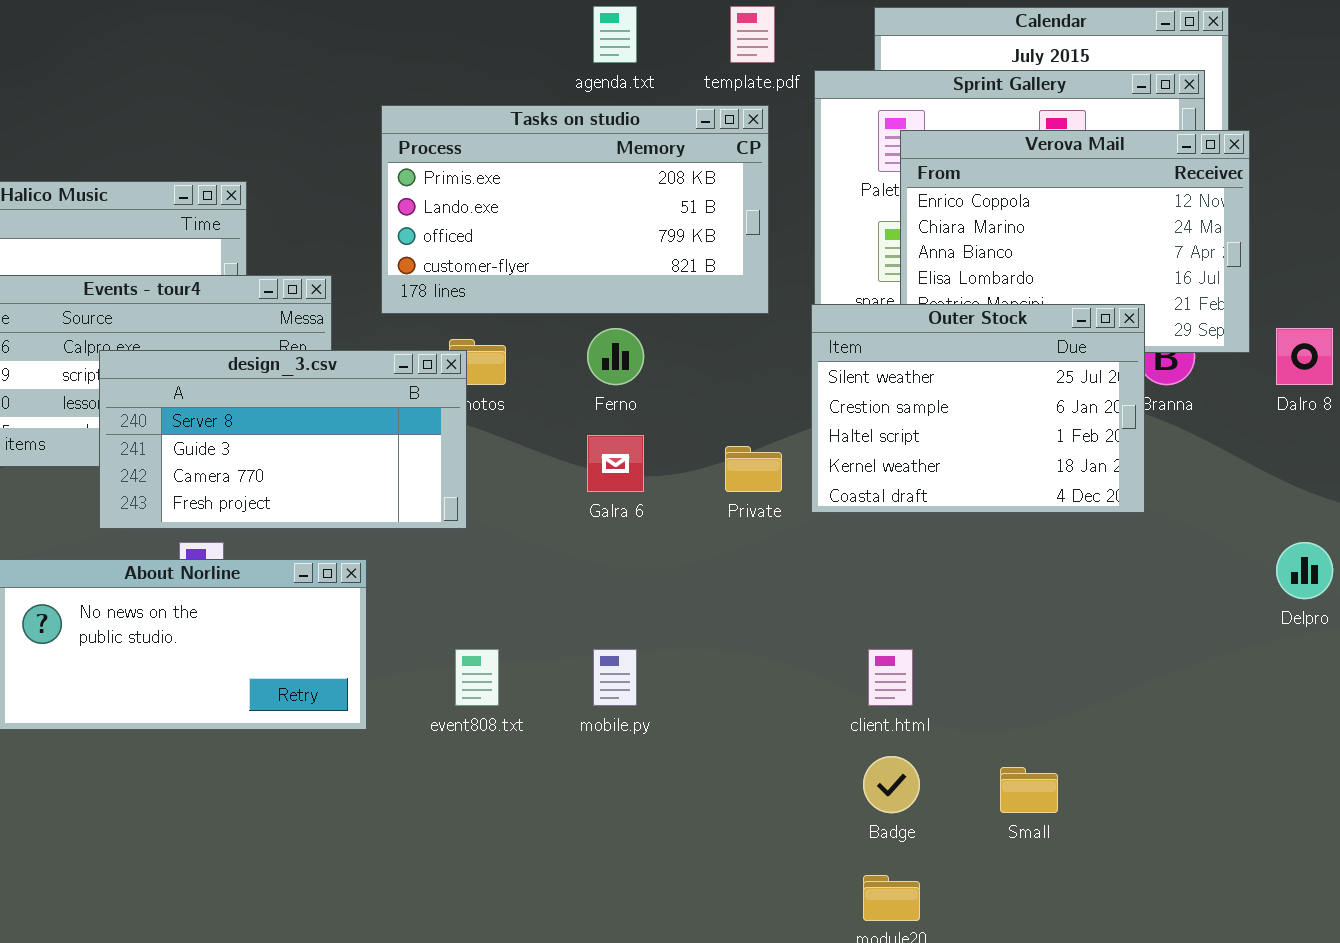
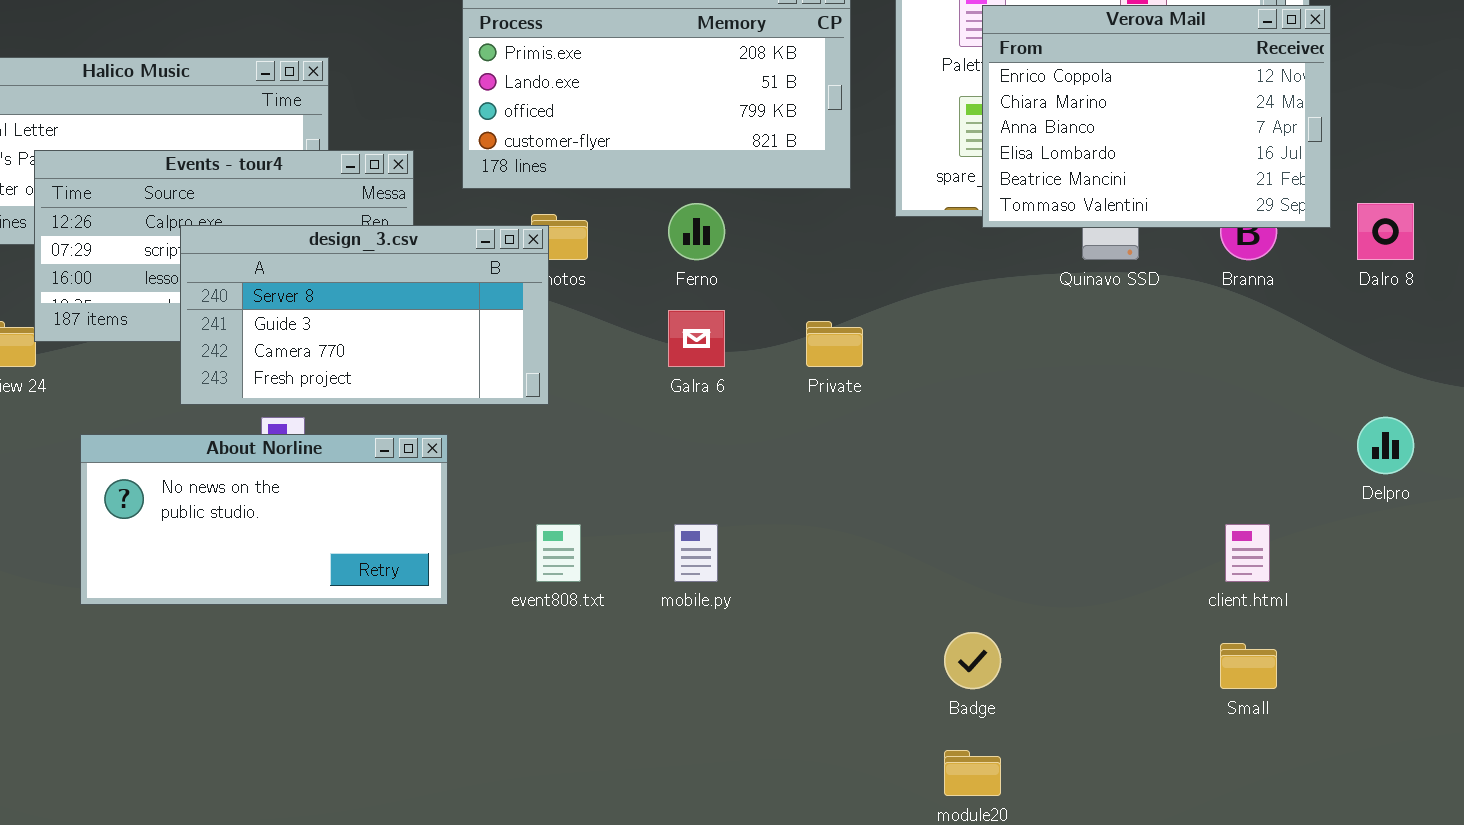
Outer Stock: [811,304,1145,513] -> none, closed
client.html: [868,649,913,706] -> [1225,524,1270,582], moved
Small: [1000,767,1058,813] -> [1220,643,1277,689], moved

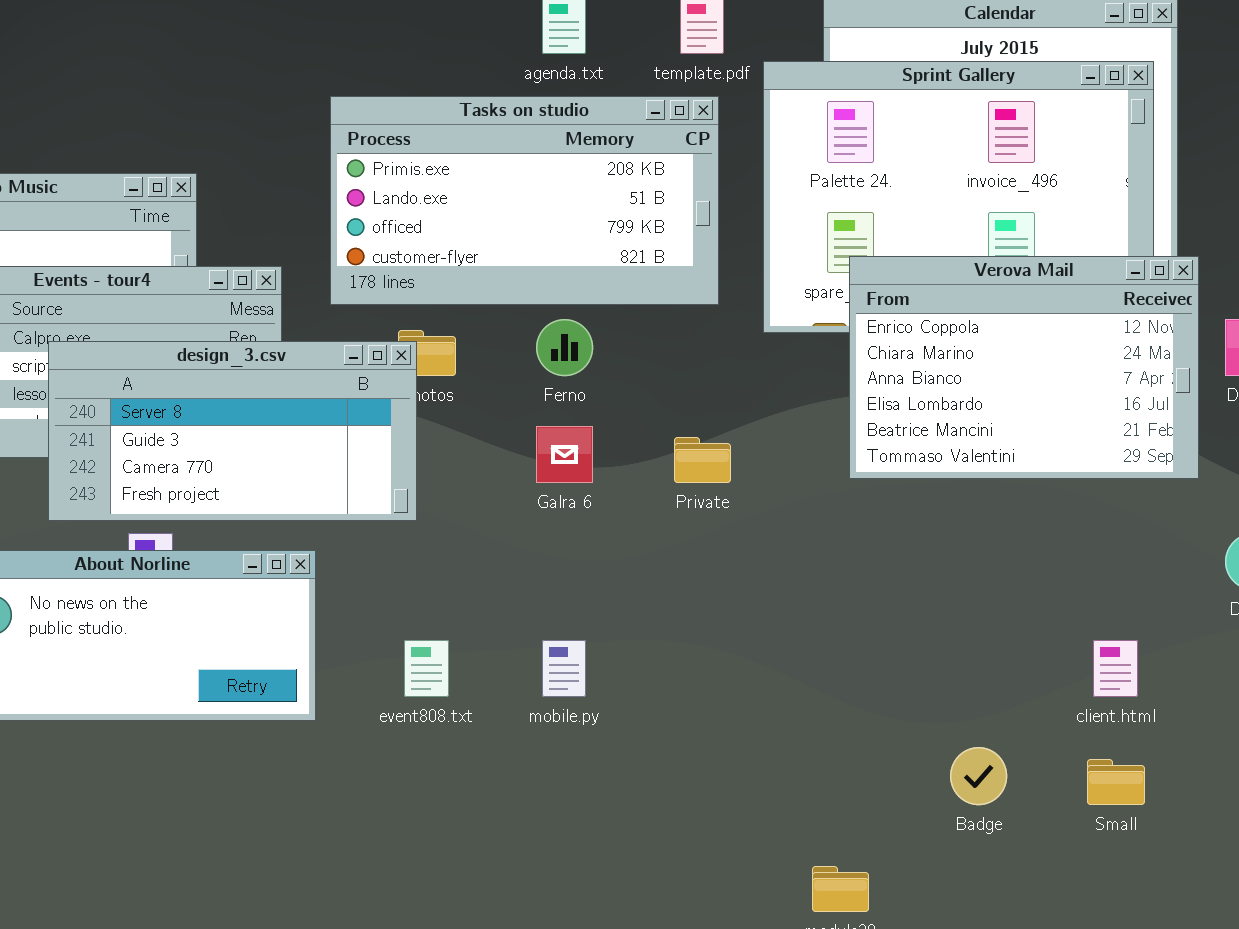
Verova Mail: [982,5,1331,228] -> [849,256,1199,479], moved
Badge: [944,632,1001,689] -> [950,747,1007,805], moved

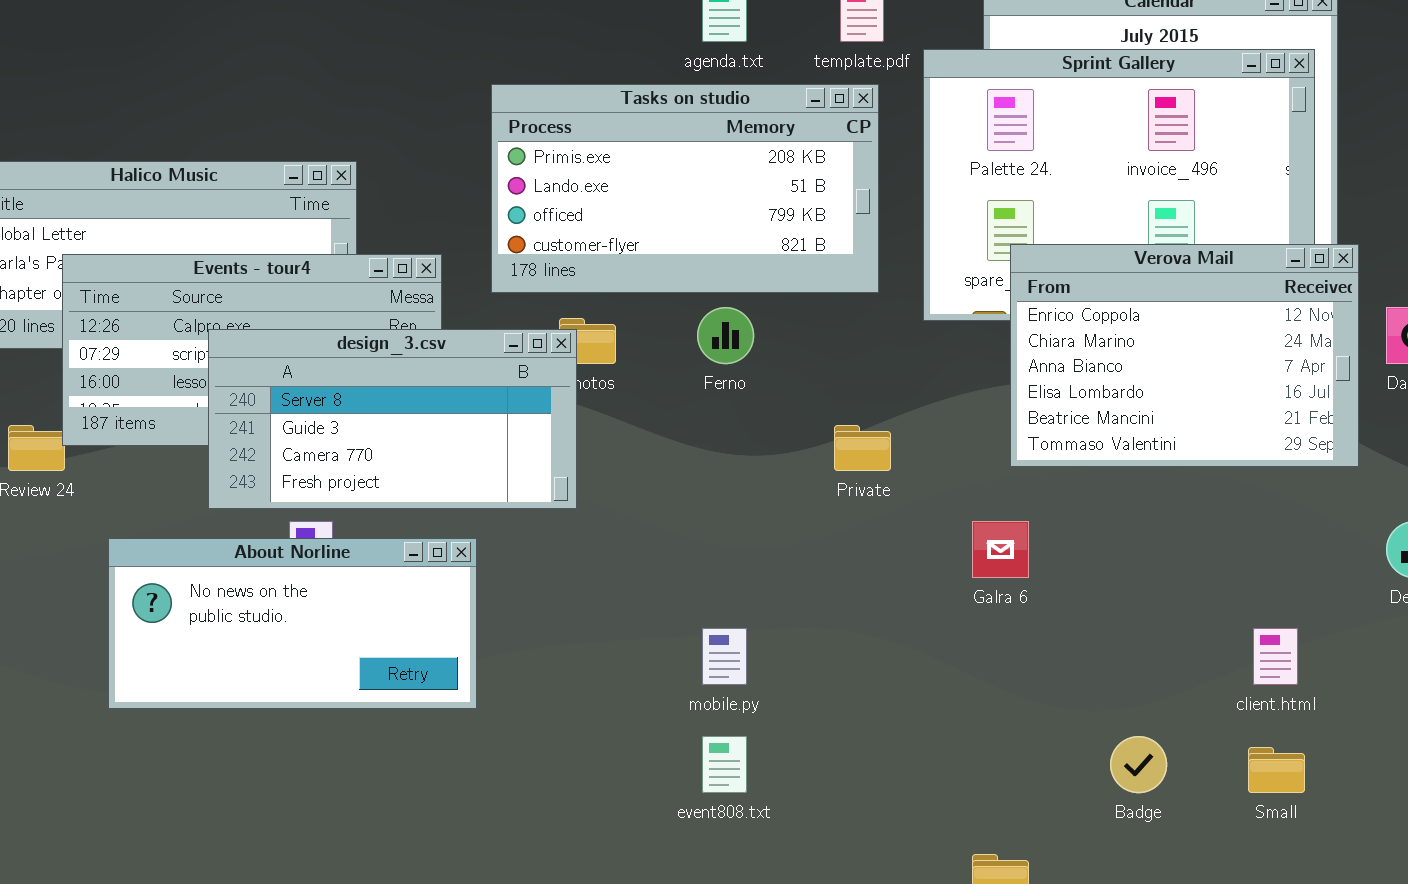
Galra 6: [536,426,593,483] -> [972,521,1029,578], moved
event808.txt: [404,640,449,697] -> [702,736,747,793], moved

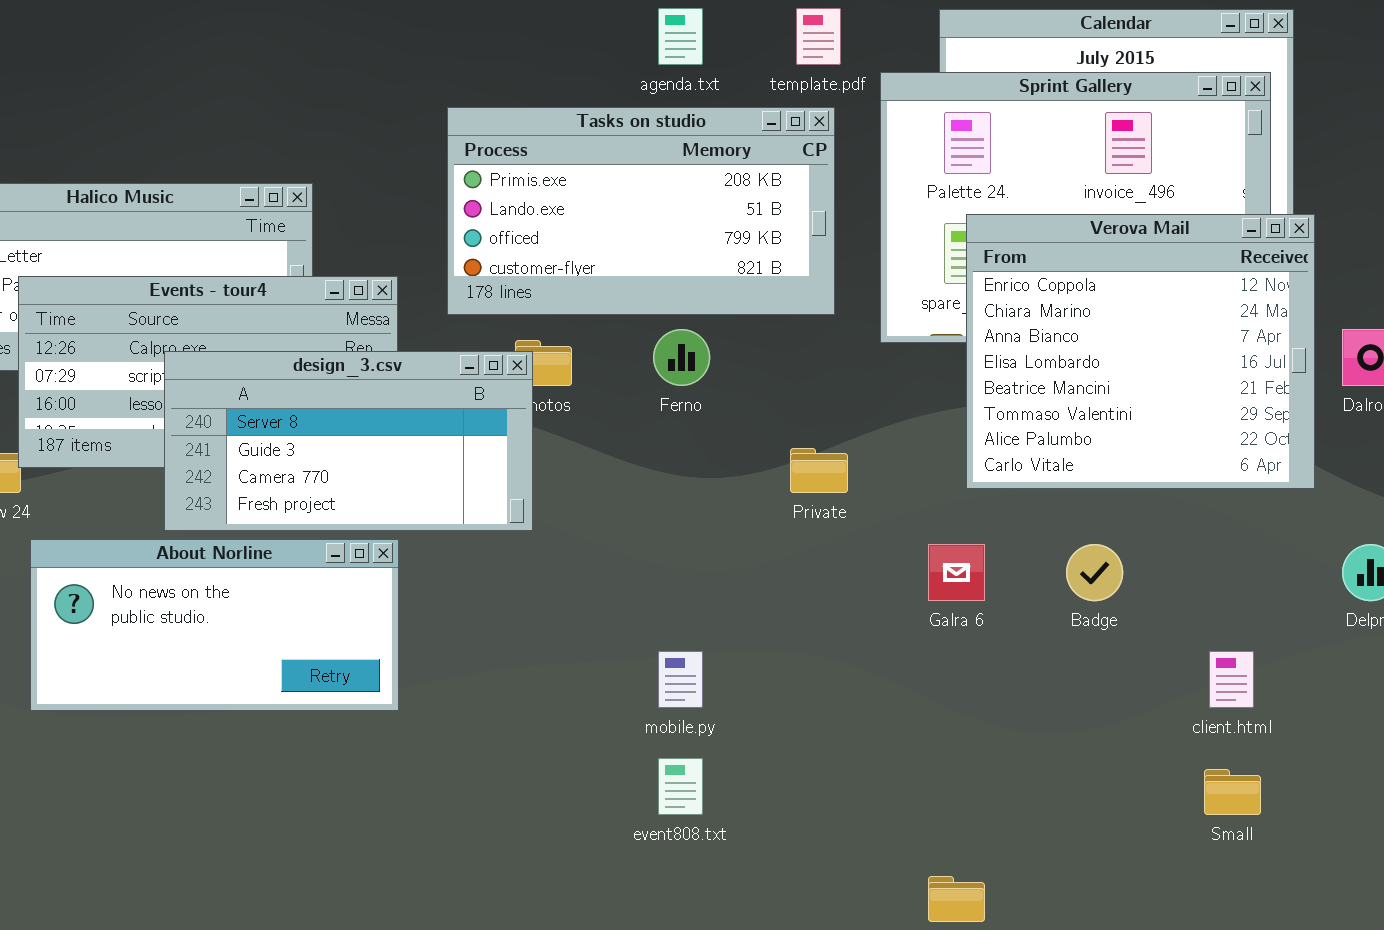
Verova Mail: [1010,244,1359,467] -> [966,214,1315,489], resized
About Norline: [108,538,477,709] -> [30,539,399,711], moved
Badge: [1110,736,1167,793] -> [1066,544,1123,601], moved

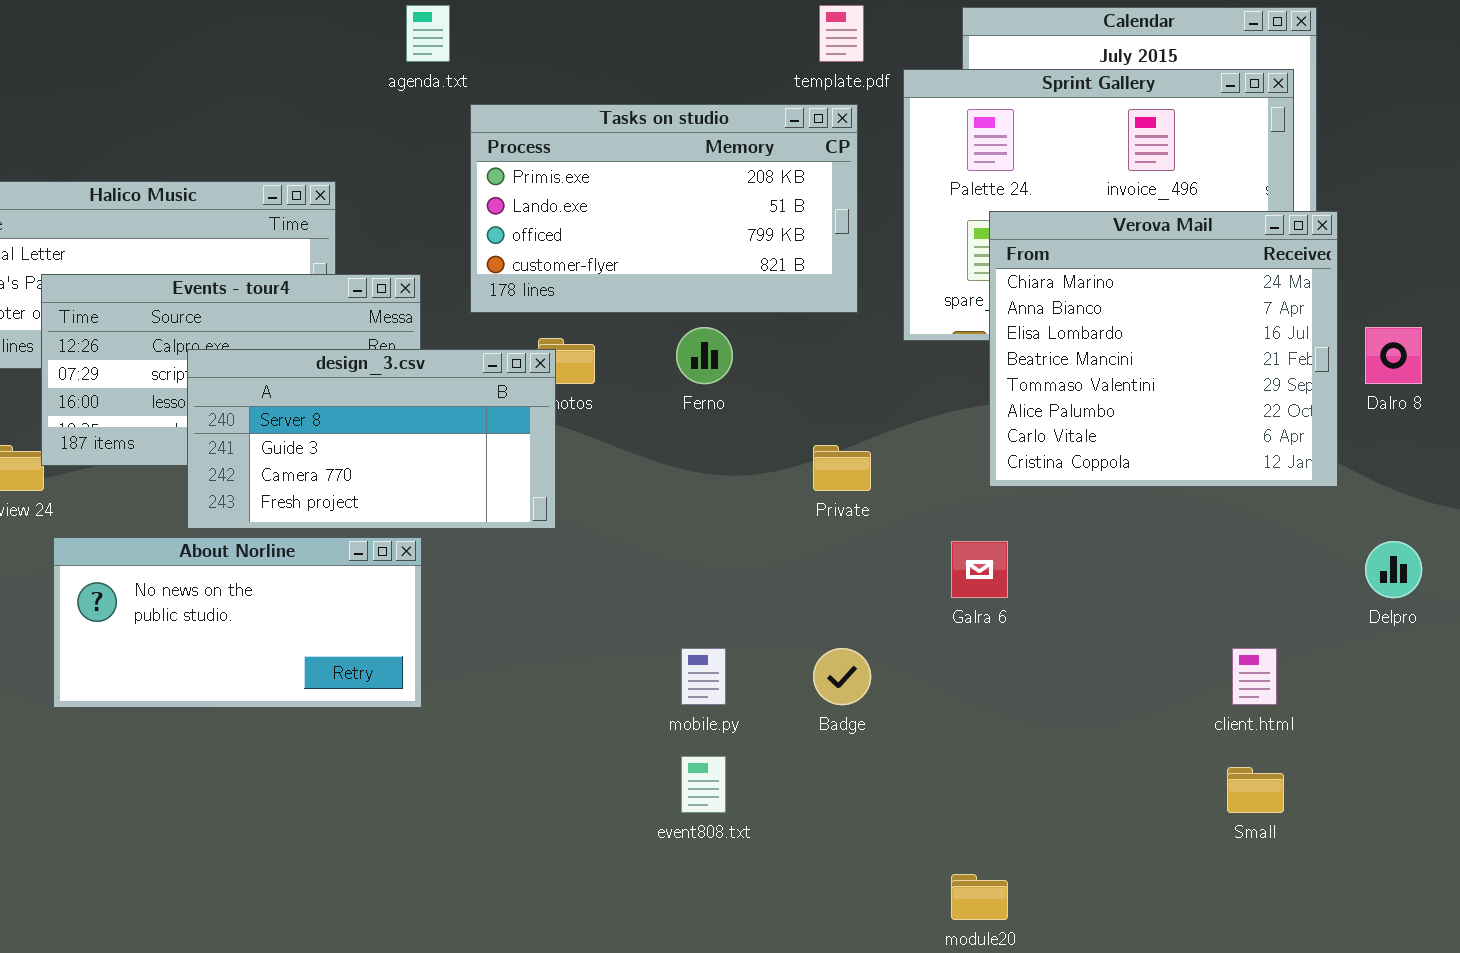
agenda.txt: [658,8,703,65] -> [406,5,450,62], moved
Verova Mail: [966,214,1315,489] -> [989,211,1338,487], scrolled down 1 row
Badge: [1066,544,1123,601] -> [813,648,871,705], moved

